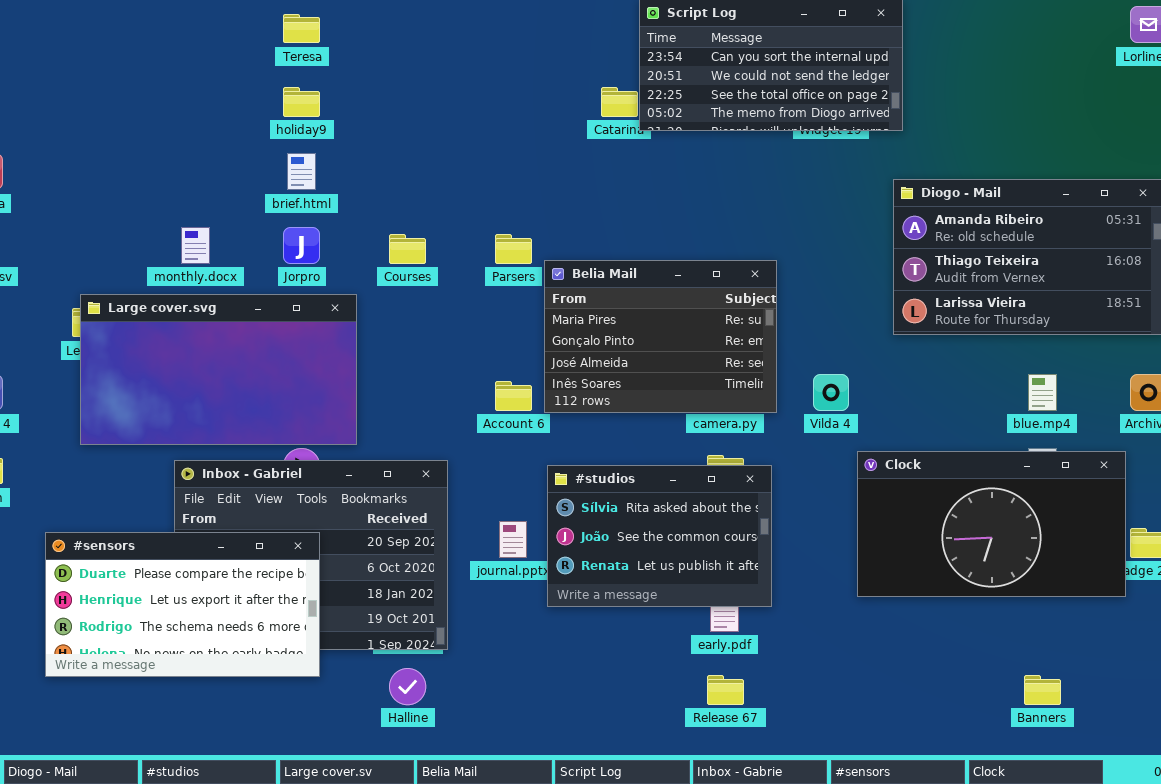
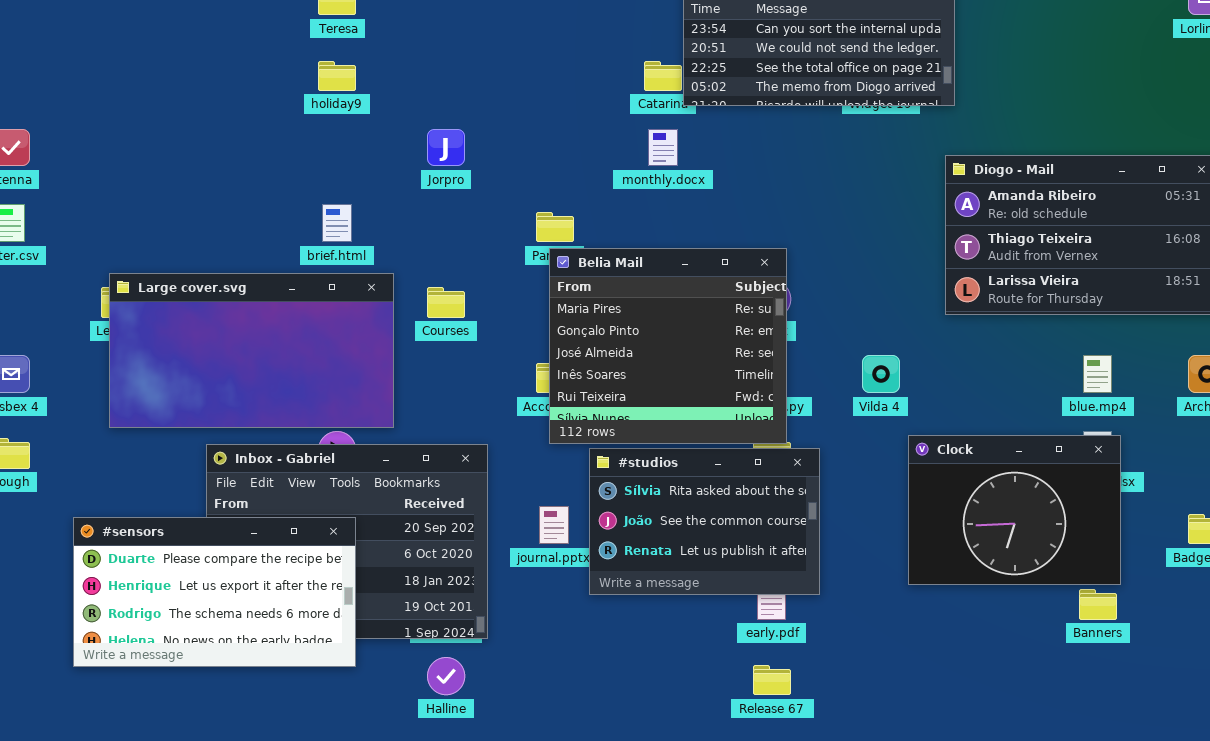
brief.html: [287,153,316,190] -> [322,204,352,242], moved
monthly.docx: [181,227,210,264] -> [648,129,678,166], moved
Jorpro: [283,227,320,264] -> [427,129,465,166], moved
Courses: [389,234,426,264] -> [427,287,465,318], moved
Belia Mail: [544,260,777,413] -> [549,248,787,444], moved, resized
Clock: [857,451,1126,597] -> [908,435,1121,585], resized
Banners: [1024,675,1061,705] -> [1079,589,1117,620], moved

